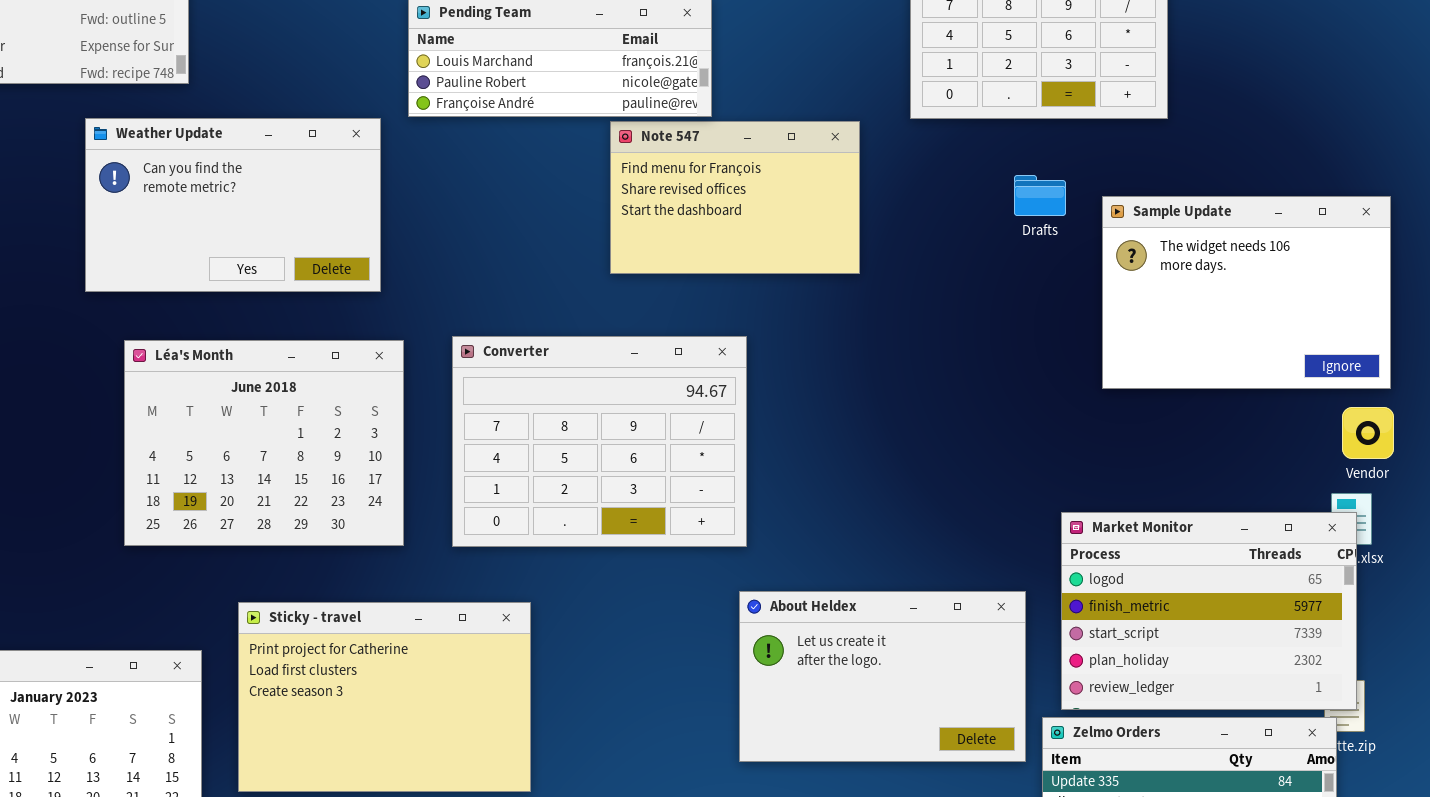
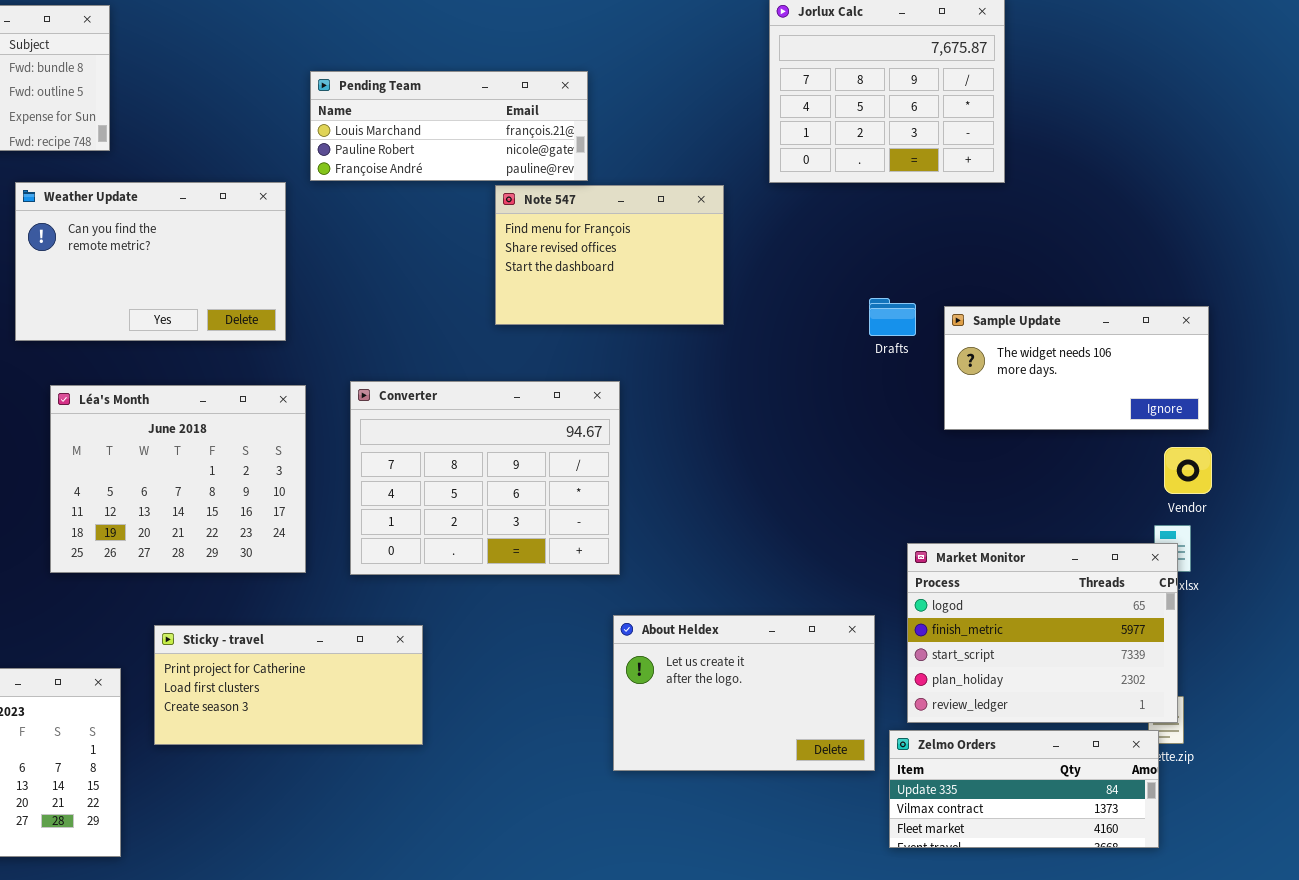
Drafts: [1014,175,1066,216] -> [869,298,916,336], moved
Sample Update: [1102,196,1391,389] -> [944,306,1209,430], resized
Sticky - travel: [238,602,531,792] -> [154,625,423,745], resized

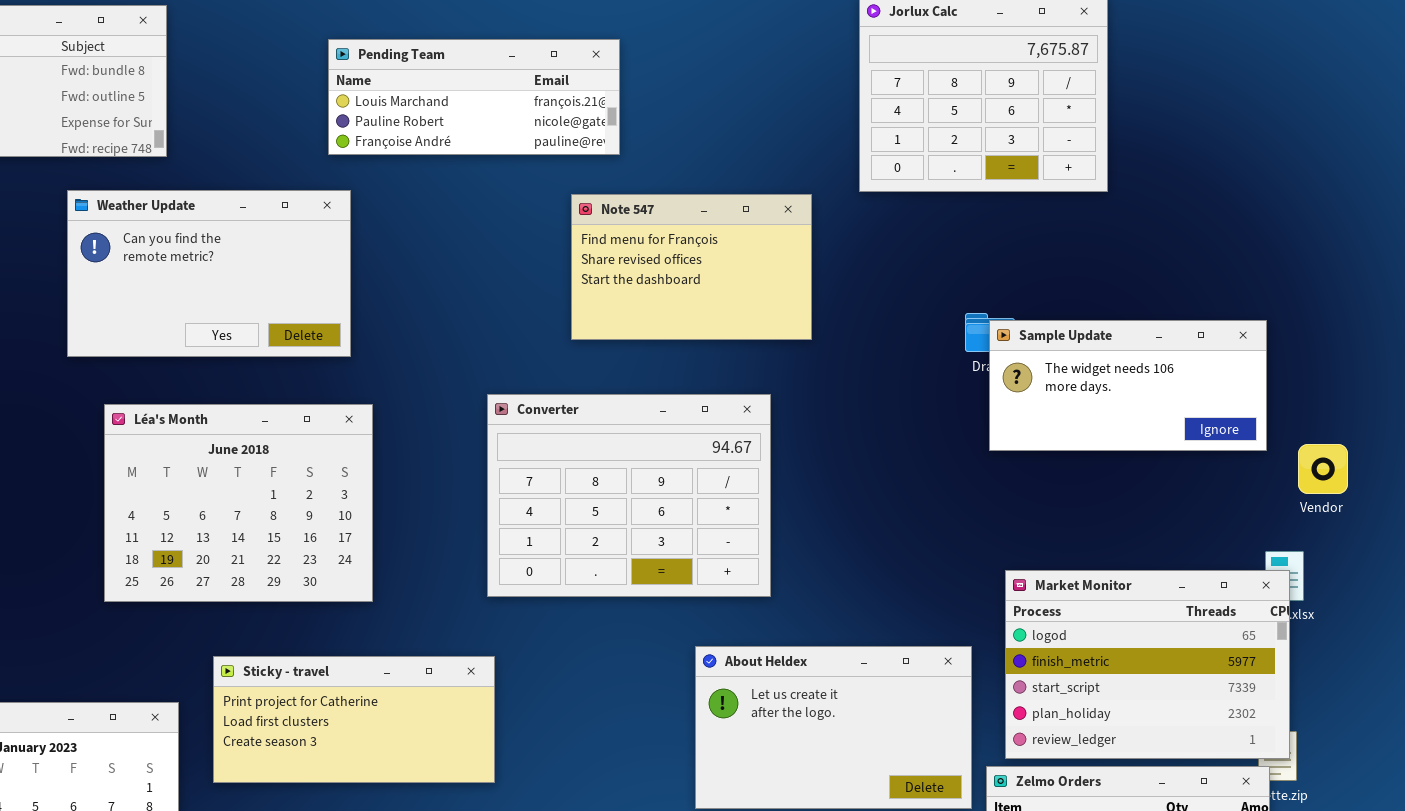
Pending Team: [310,71,588,181] -> [328,39,620,155], moved
Sample Update: [944,306,1209,430] -> [989,320,1267,451], moved
Converter: [350,381,620,575] -> [487,394,771,597], moved
Vendor: [1164,447,1212,494] -> [1298,444,1348,494], moved

